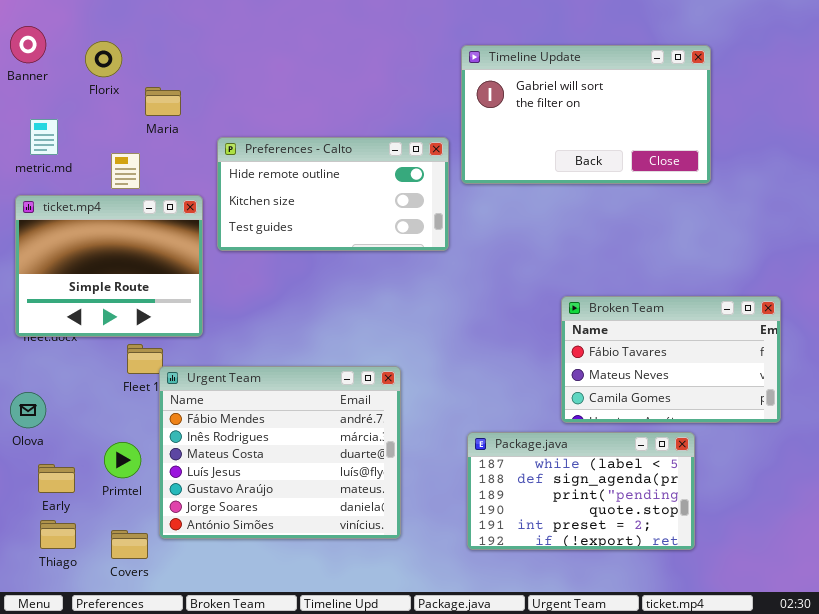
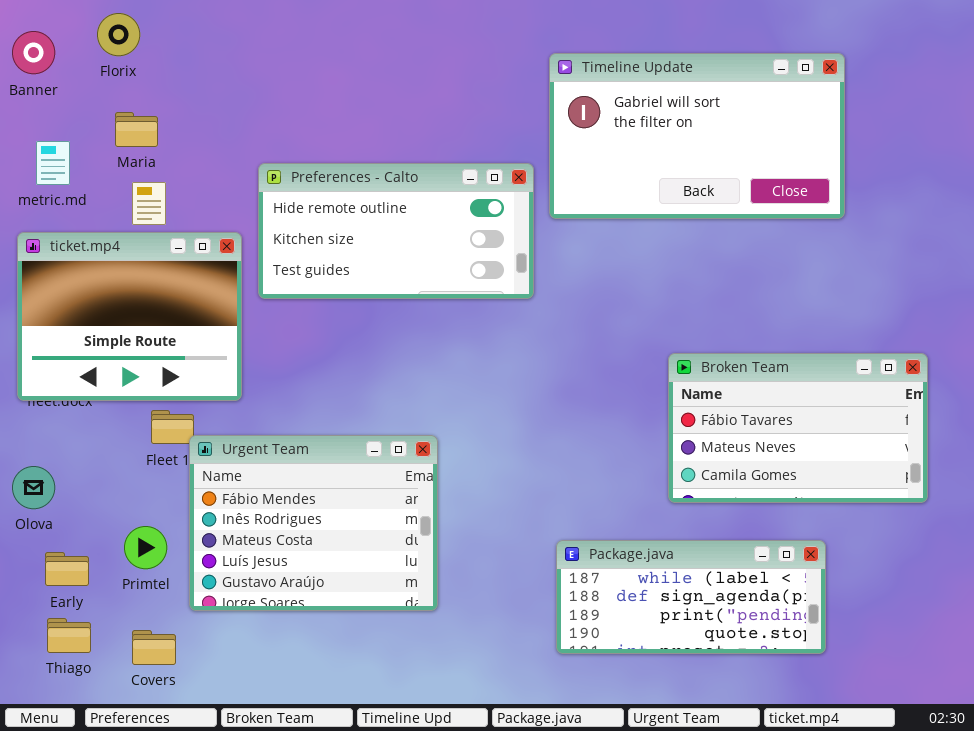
Florix: [85,41,122,77] -> [97,13,140,56], moved
Maria: [145,87,181,116] -> [115,112,158,147], moved
Urgent Team: [159,366,401,539] -> [189,435,438,611], resized
Package.java: [467,432,695,550] -> [556,540,826,654], resized

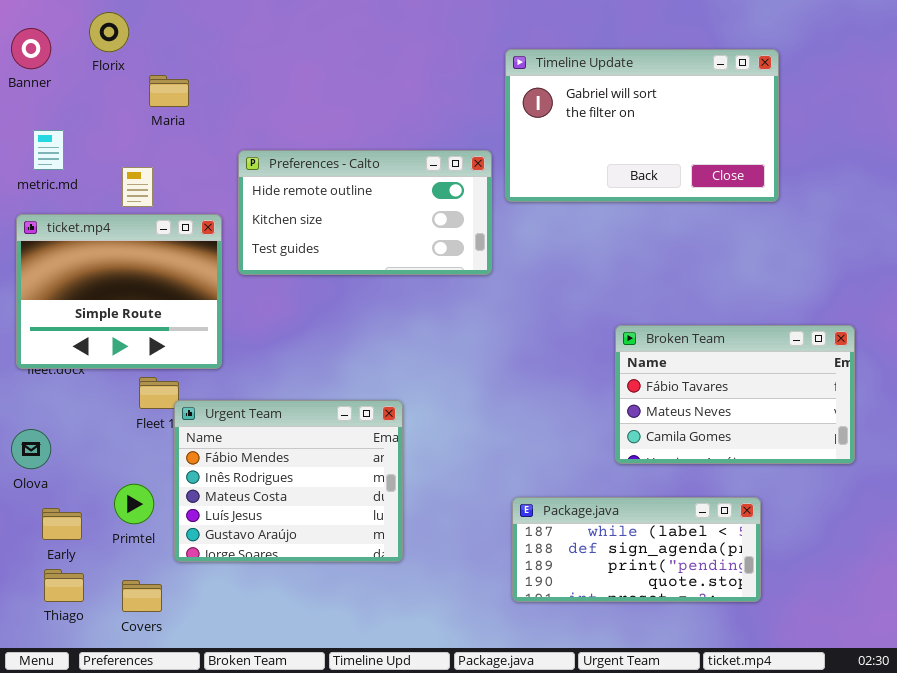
Maria: [115,112,158,147] -> [149,75,189,107], moved

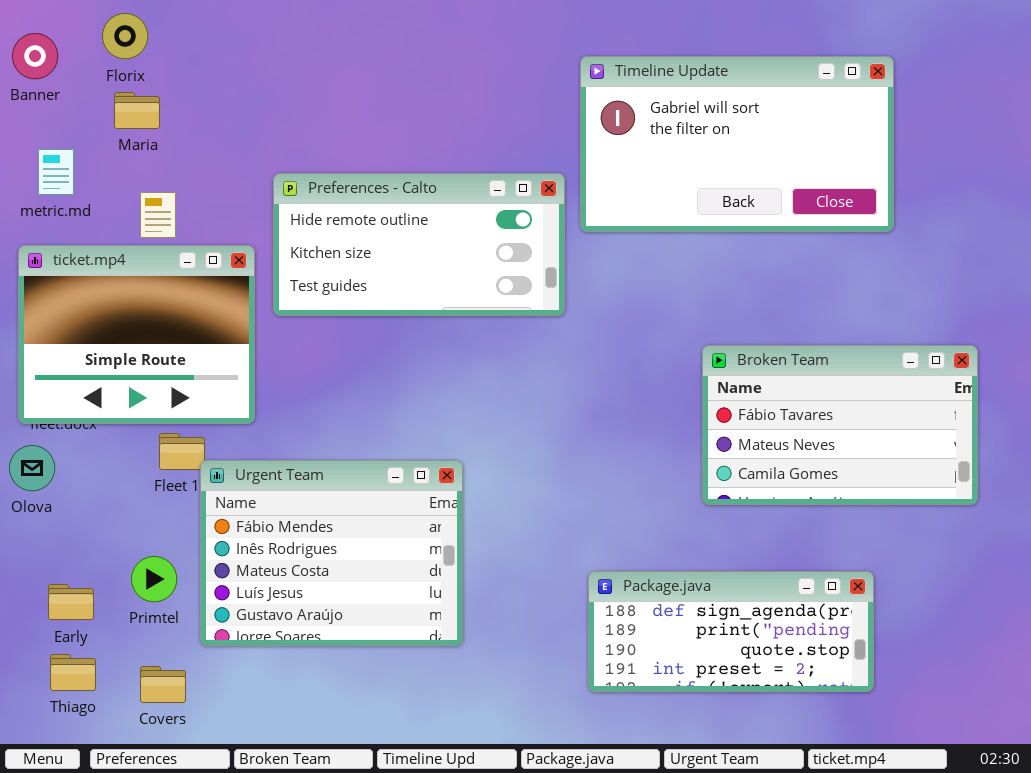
Maria: [149,75,189,107] -> [114,92,160,129], moved
Broken Team: [615,325,855,464] -> [702,345,978,505], moved
Olova: [11,429,51,469] -> [9,445,55,491], moved
Package.java: [512,497,761,602] -> [588,571,874,692], scrolled down 1 row

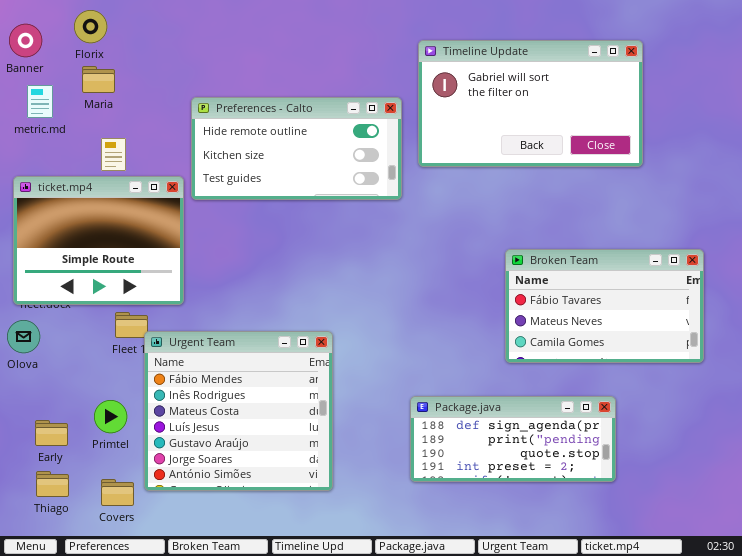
metric.md: [38,149,74,195] -> [27,85,53,118], moved
Preferences - Calto: [273,173,565,316] -> [191,97,402,200], moved
Urgent Team: [200,460,463,646] -> [144,331,333,491], resized
Package.java: [588,571,874,692] -> [410,396,616,482], moved

